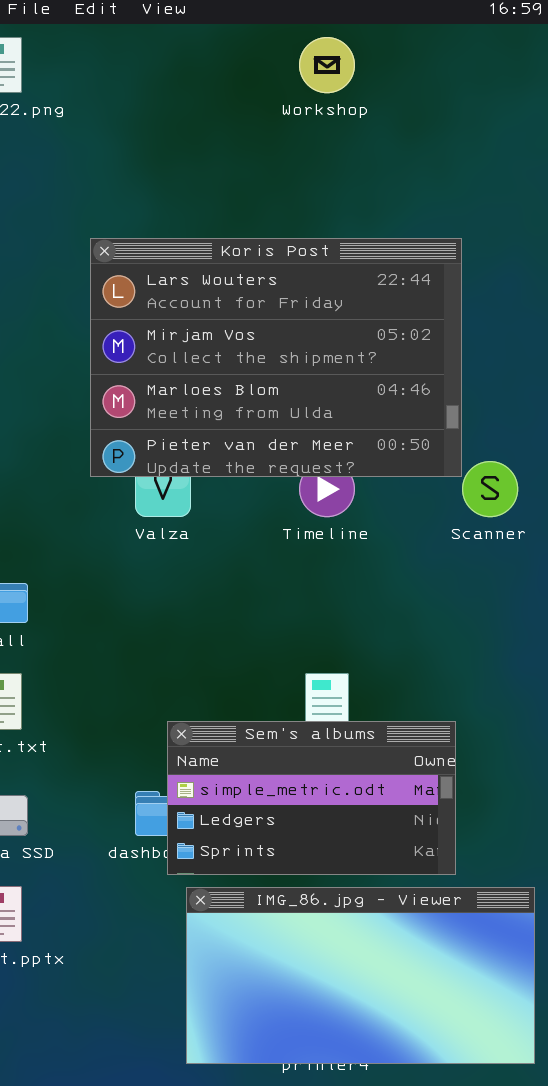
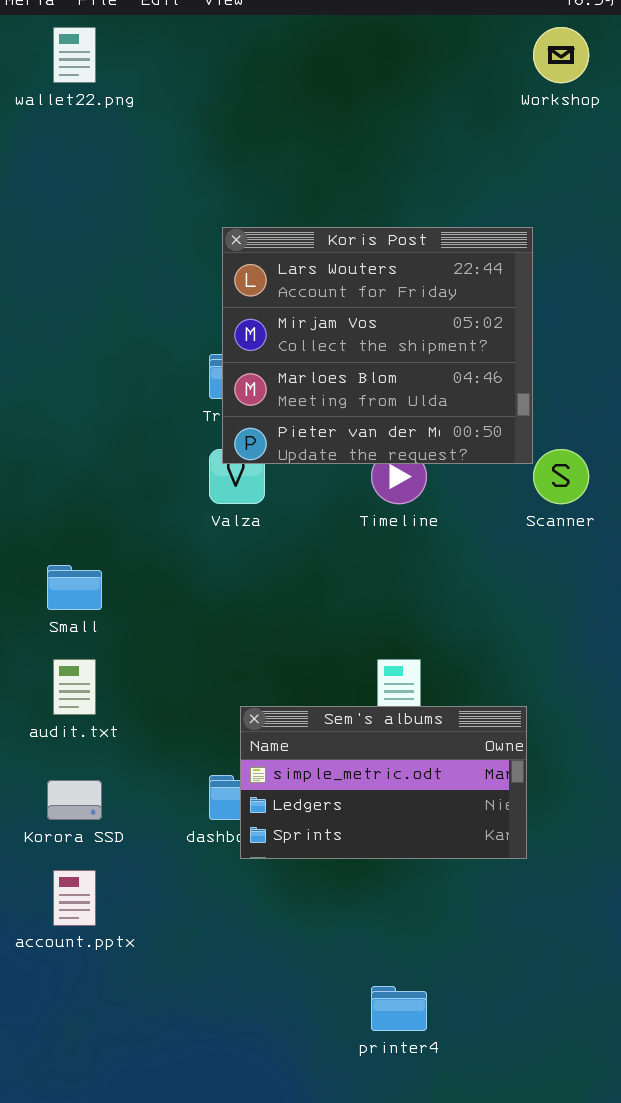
Workshop: [299,37,355,93] -> [533,27,589,83], moved
Koris Post: [90,238,462,477] -> [222,227,533,464], resized
IMG_86.jpg - Viewer: [186,887,535,1064] -> none, closed

